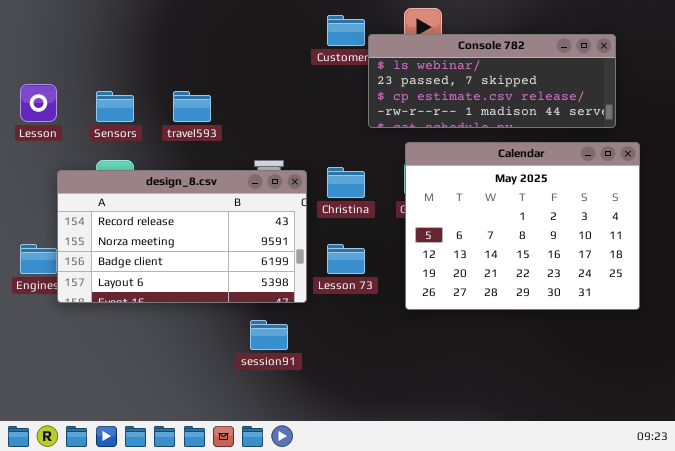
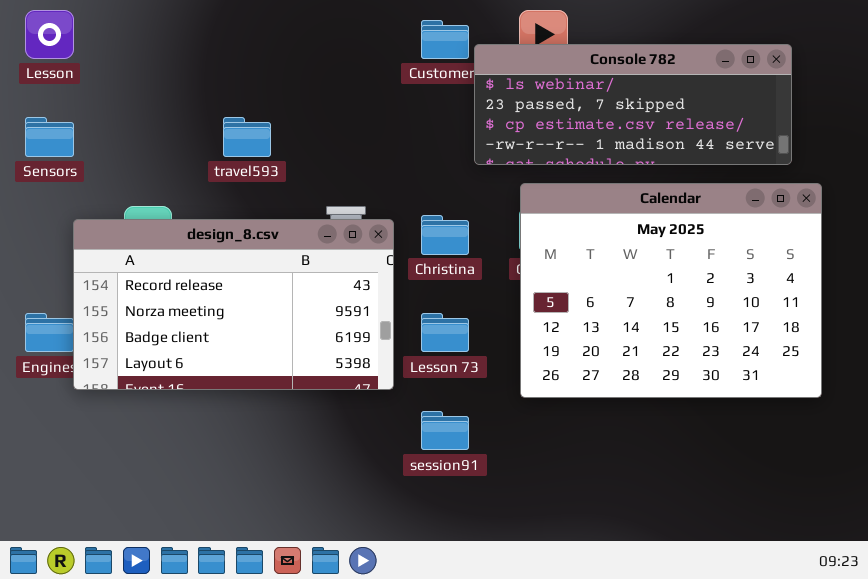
Lesson: [20,84,57,122] -> [25,10,74,59], moved
Sensors: [96,91,134,122] -> [25,117,74,157], moved
session91: [250,320,288,350] -> [421,411,469,450], moved

